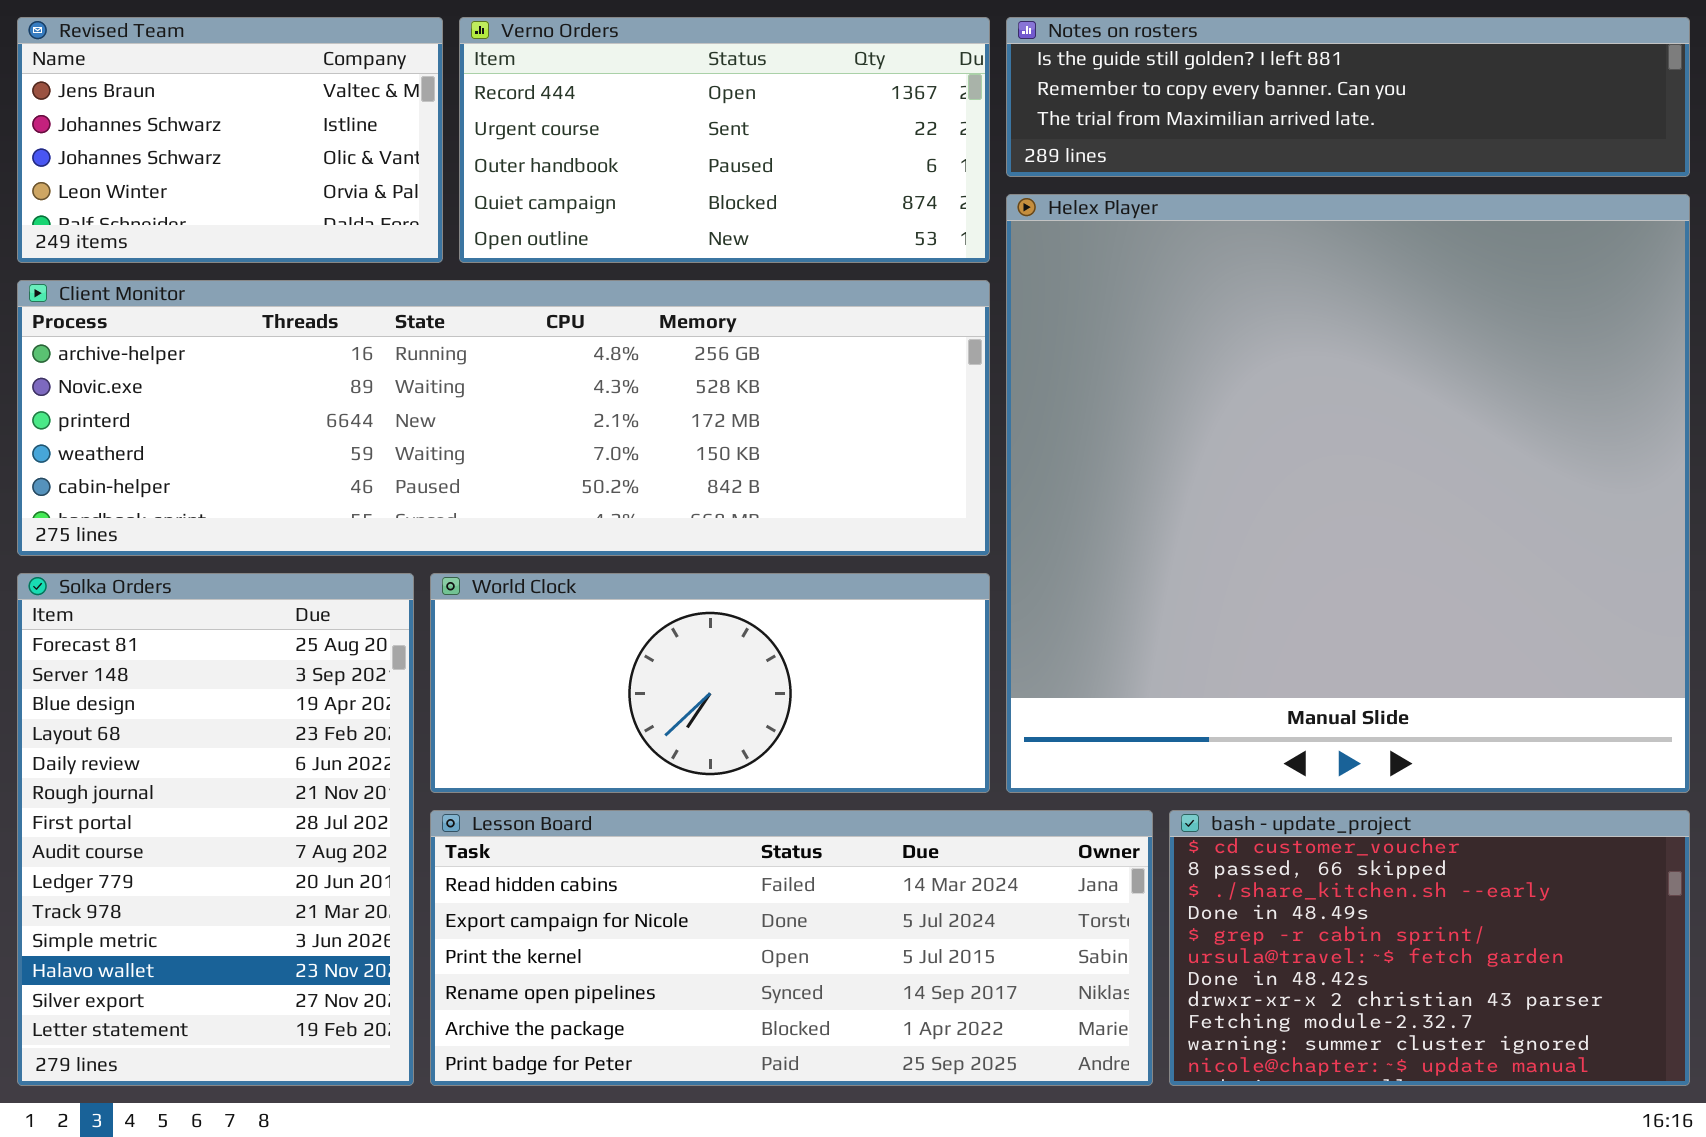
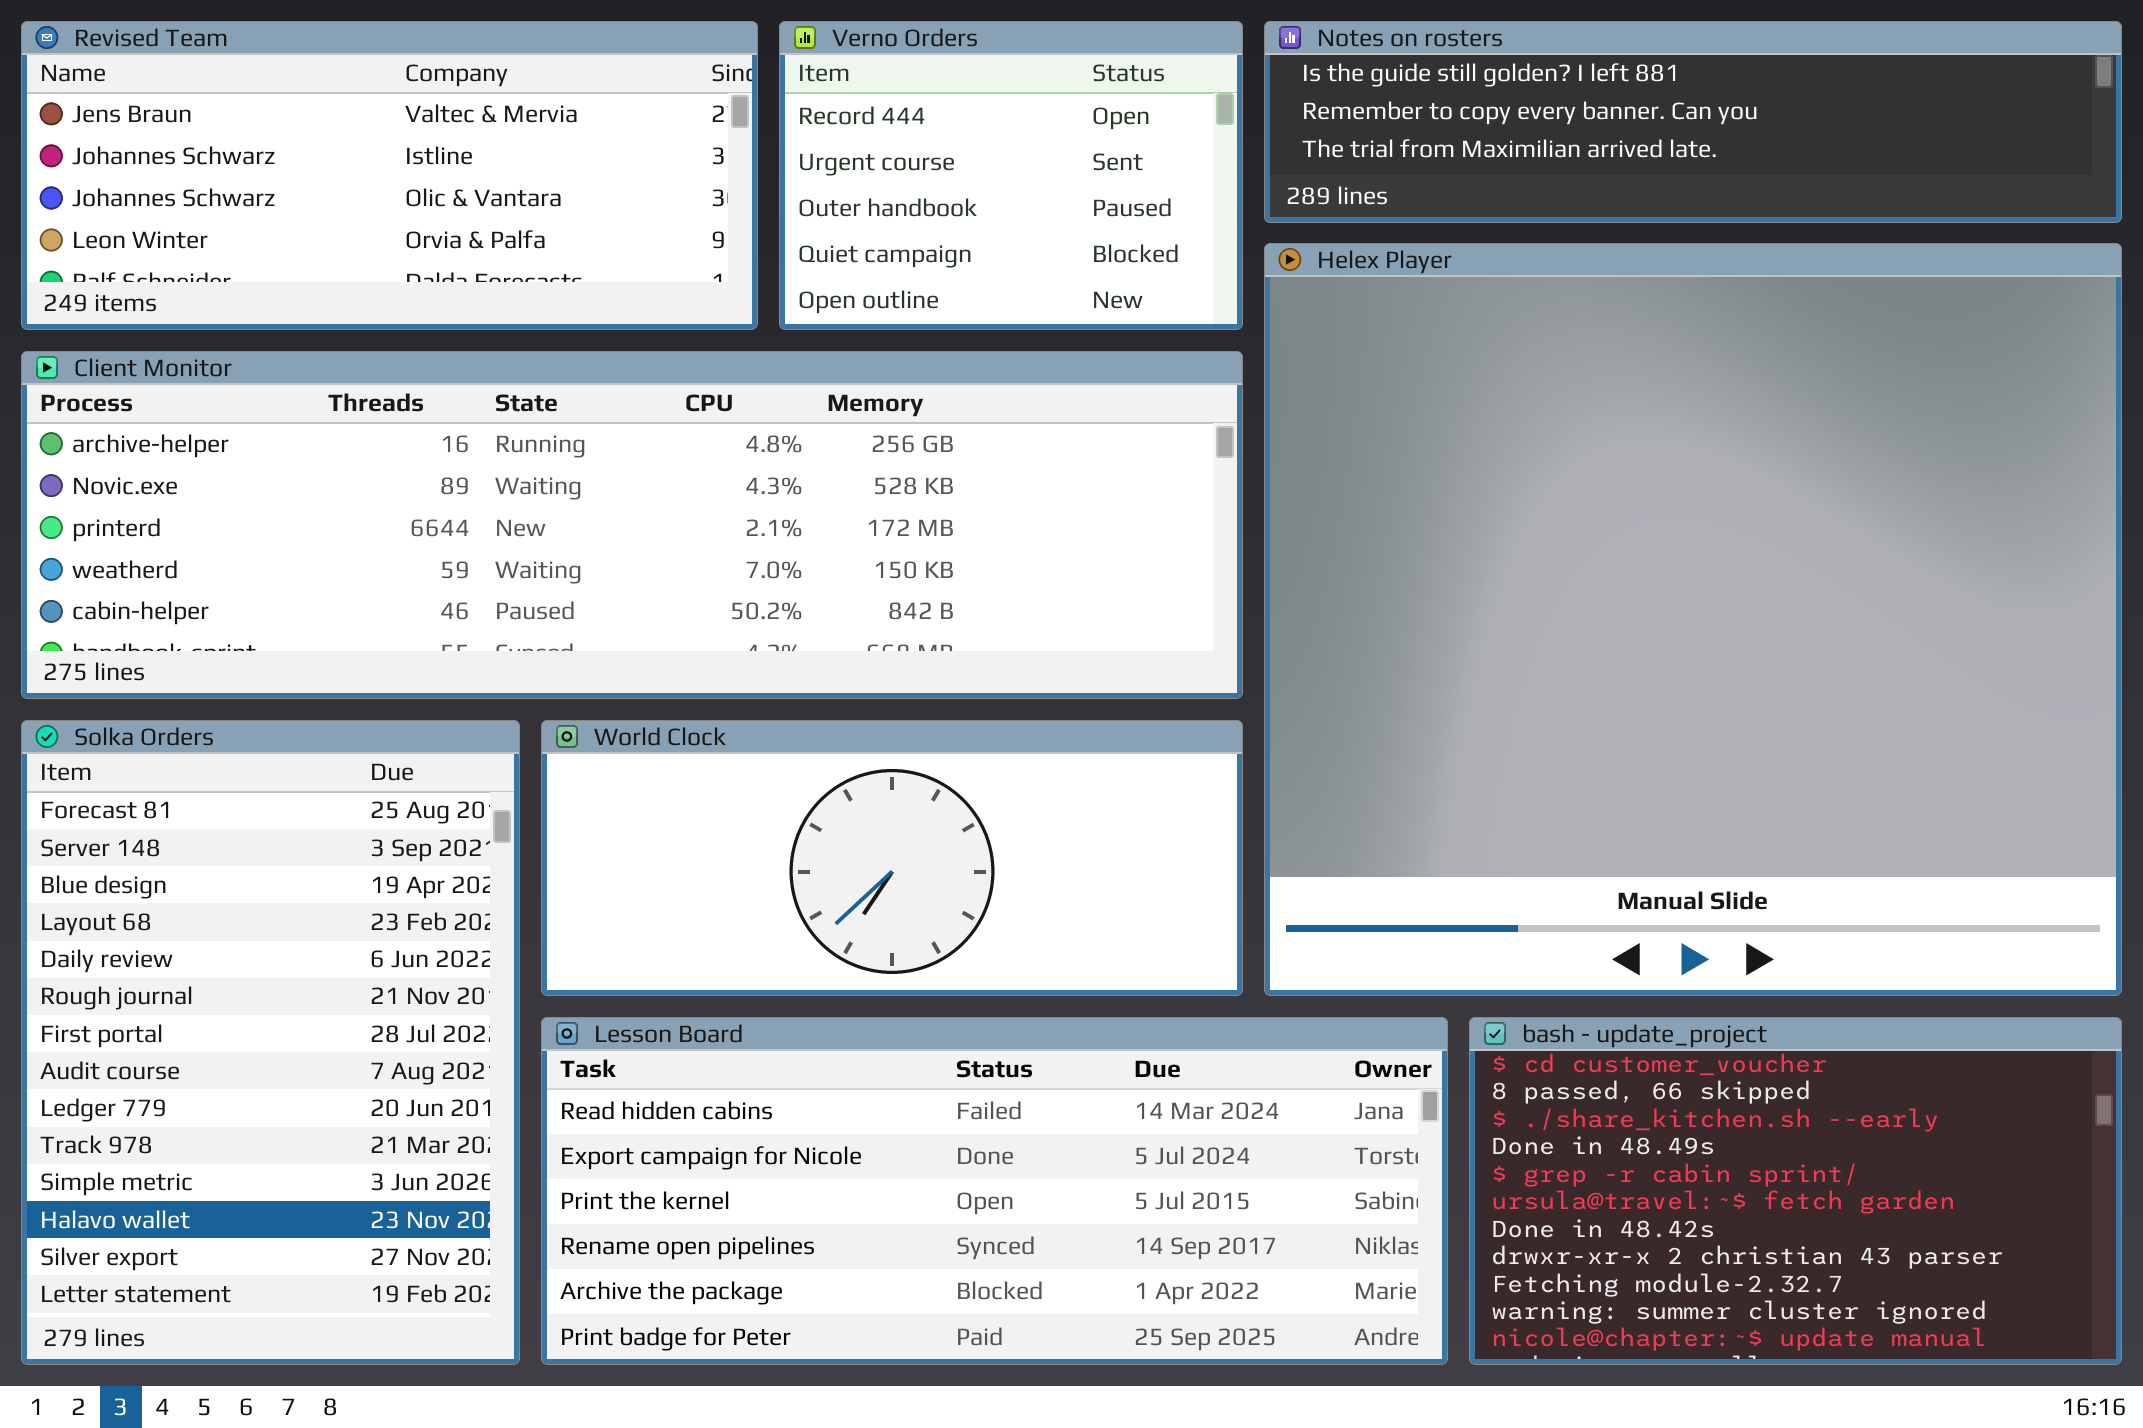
Revised Team: [17,17,443,263] -> [21,21,758,330], resized
Verno Orders: [459,17,990,263] -> [779,21,1243,330], resized

